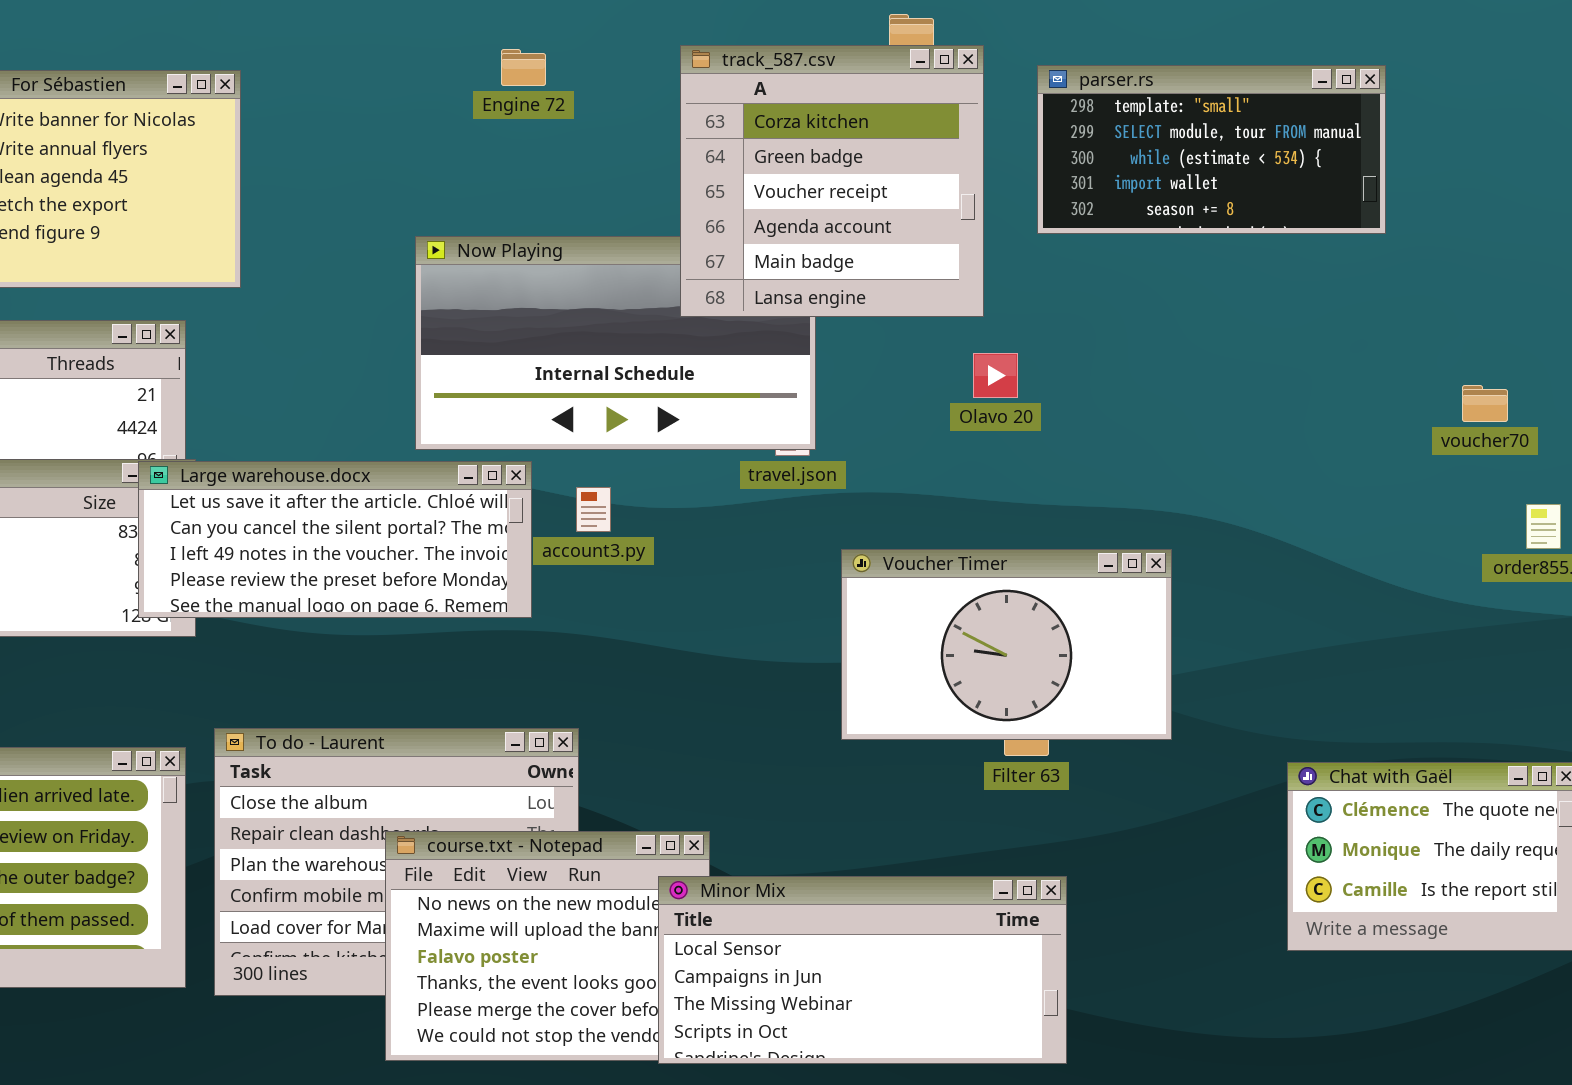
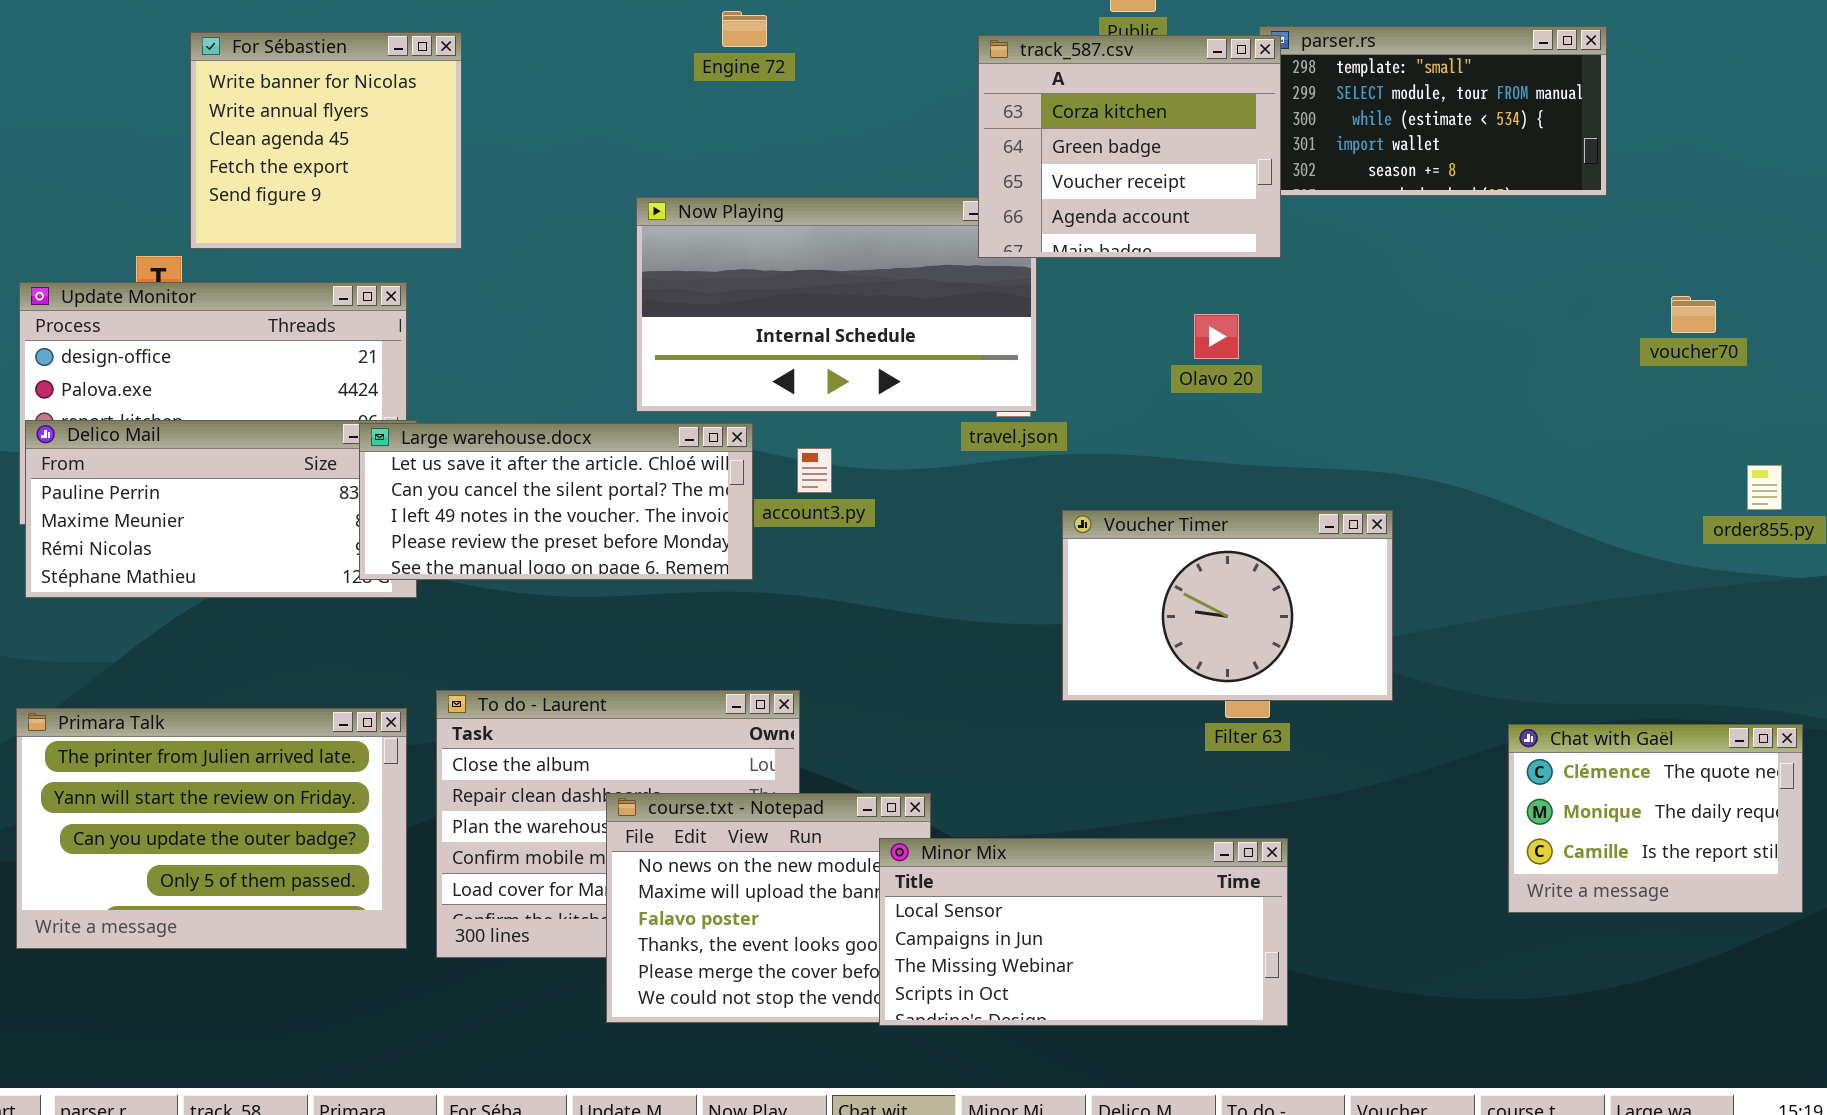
track_587.csv: [680,45,984,317] -> [978,35,1281,258], moved, resized
voucher70: [1462,385,1508,422] -> [1671,296,1716,333], moved

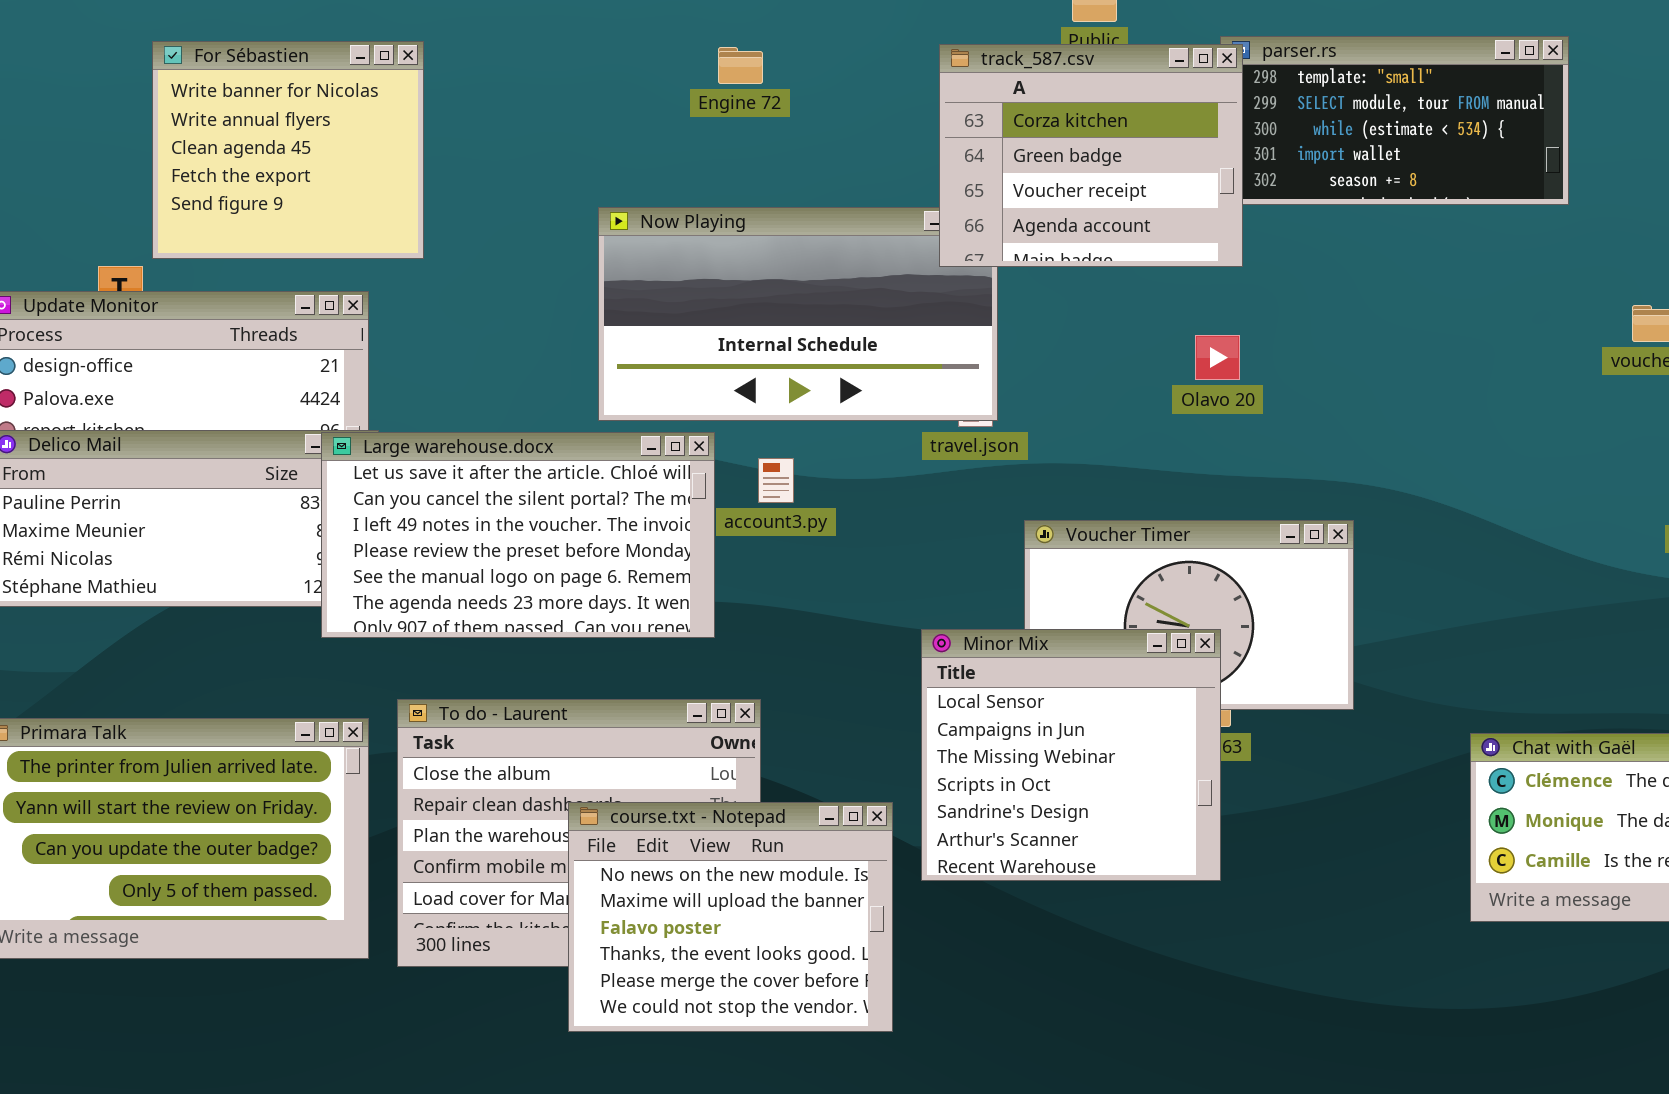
Engine 72: [722,11,767,47] -> [718,47,763,84], moved
Olavo 20: [1194,314,1239,359] -> [1195,335,1240,380], moved
Large warehouse.docx: [359,423,753,580] -> [321,432,715,638], resized
Minor Mix: [879,838,1288,1026] -> [921,629,1221,881], moved, resized

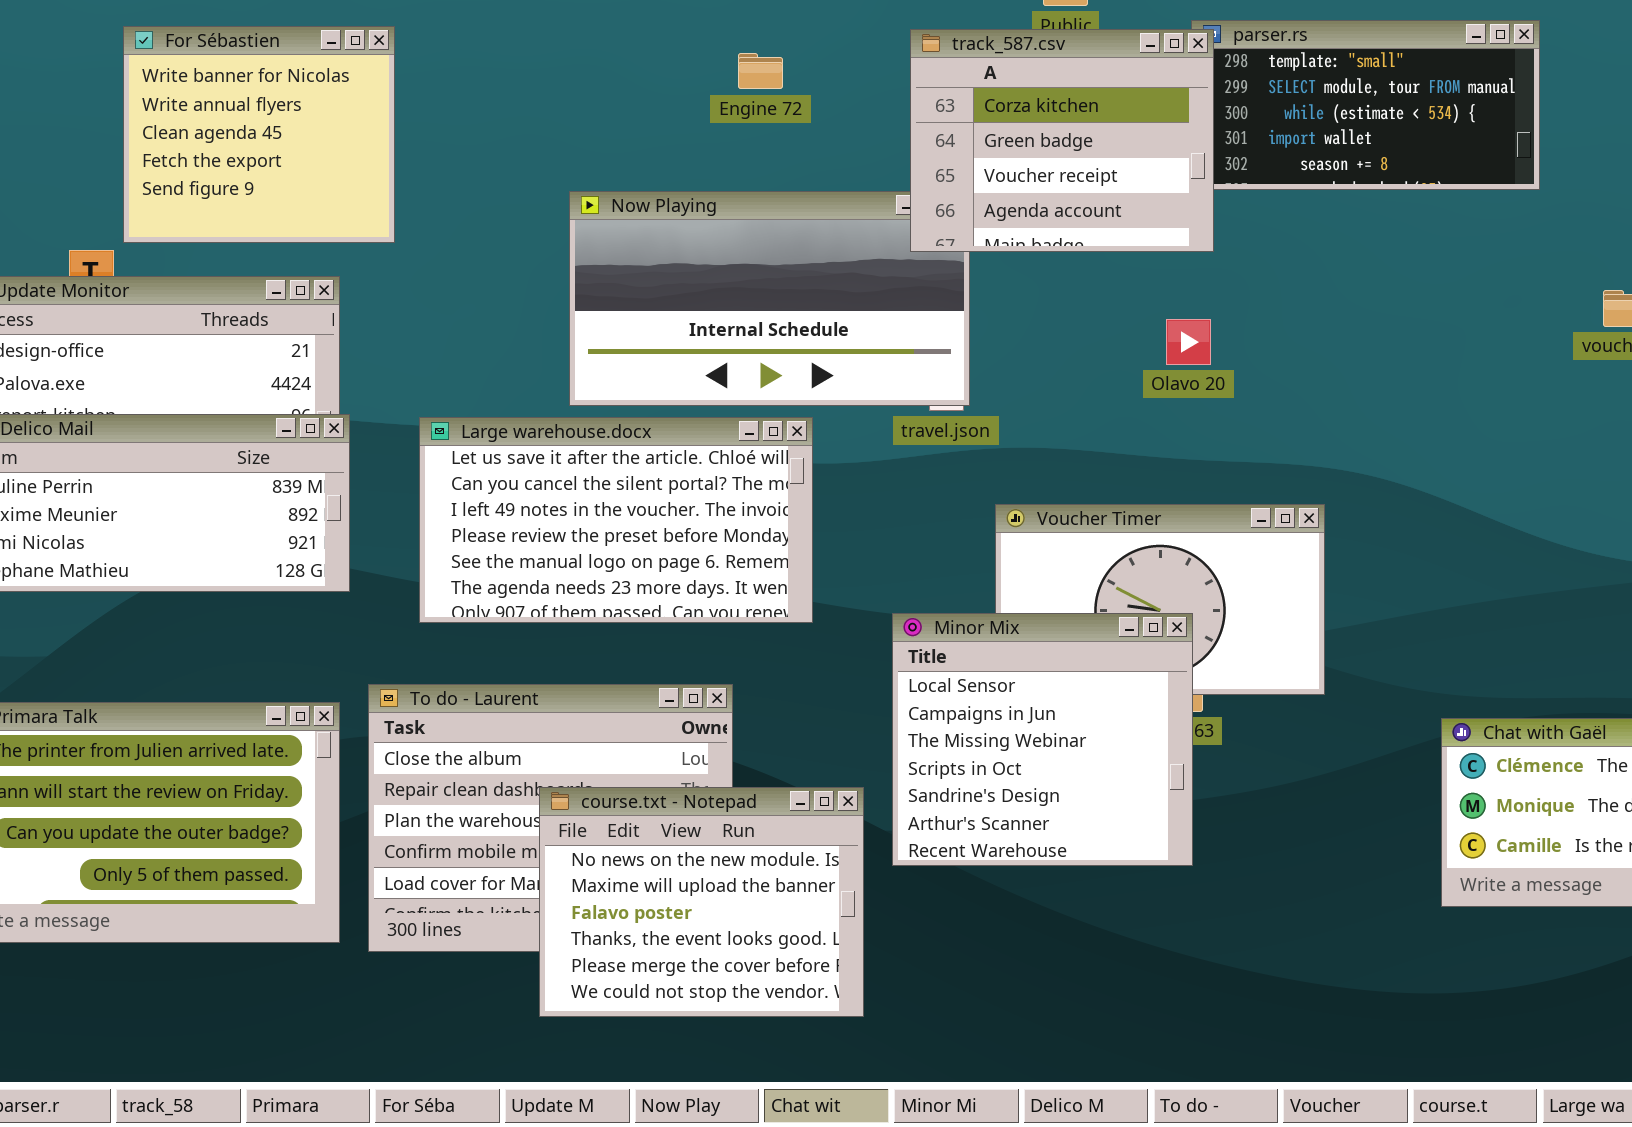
Engine 72: [718,47,763,84] -> [738,53,783,89], moved
Large warehouse.docx: [321,432,715,638] -> [419,417,813,623], moved

